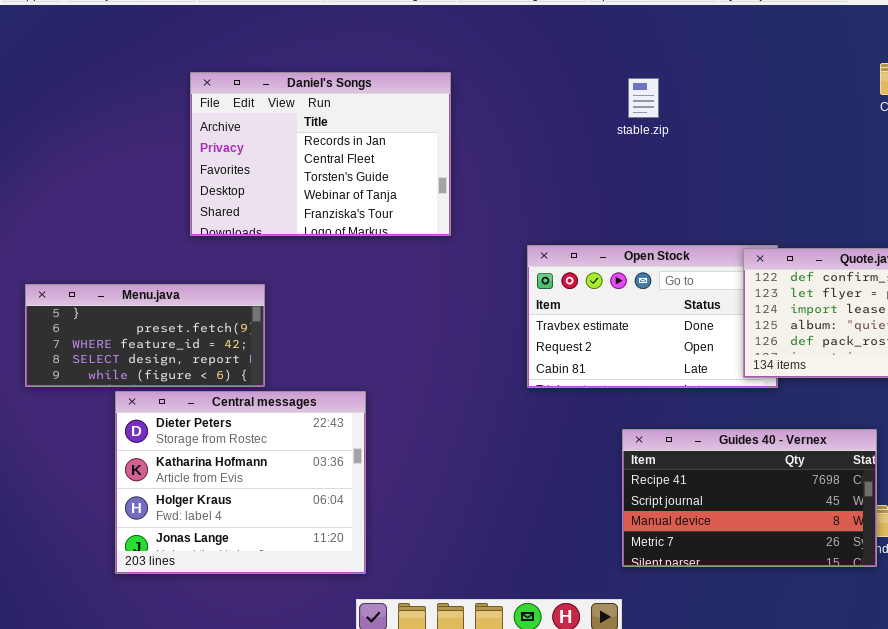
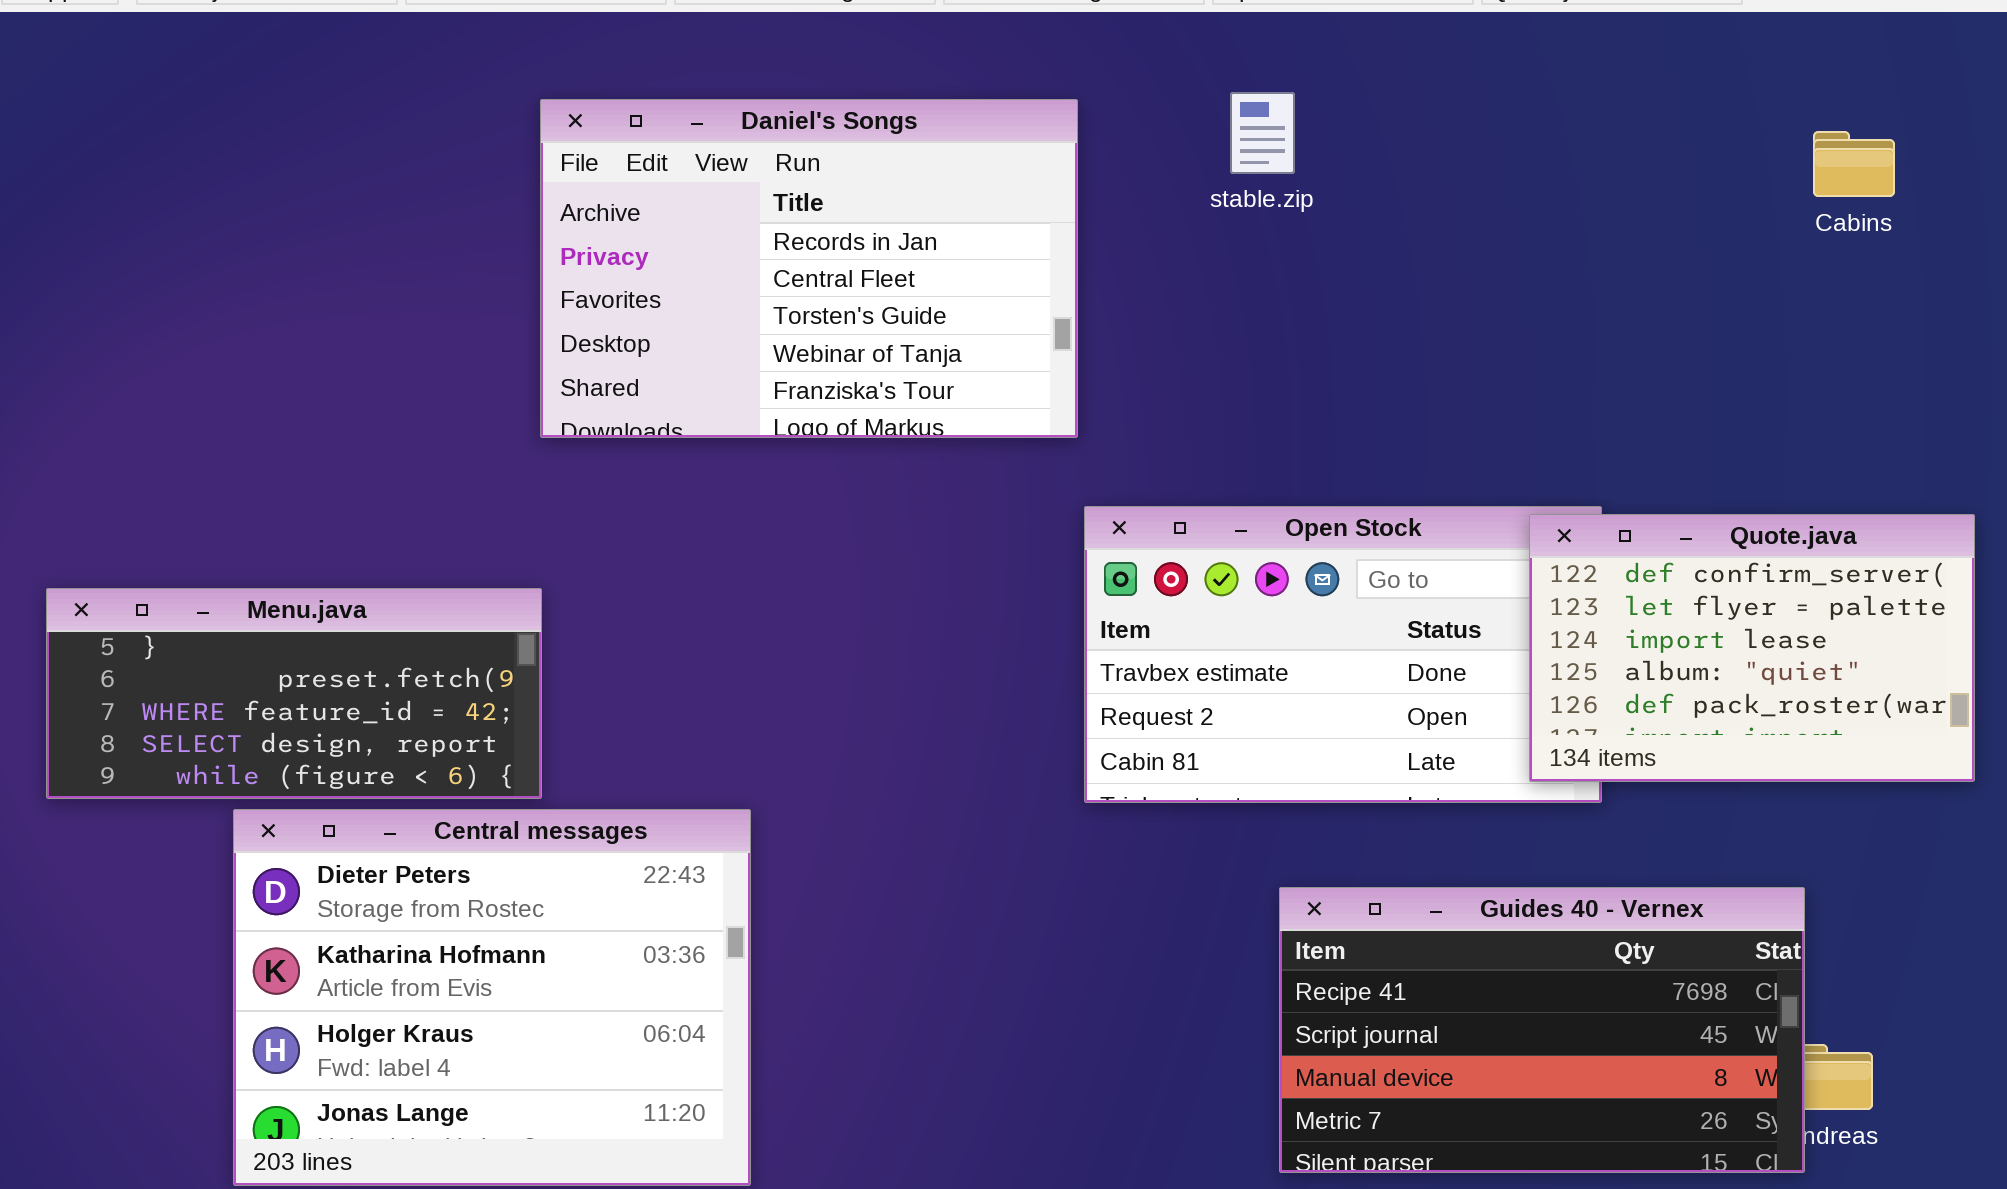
Daniel's Songs: [190,72,451,236] -> [540,99,1078,438], moved
stable.zip: [628,78,659,118] -> [1230,92,1295,174], moved

